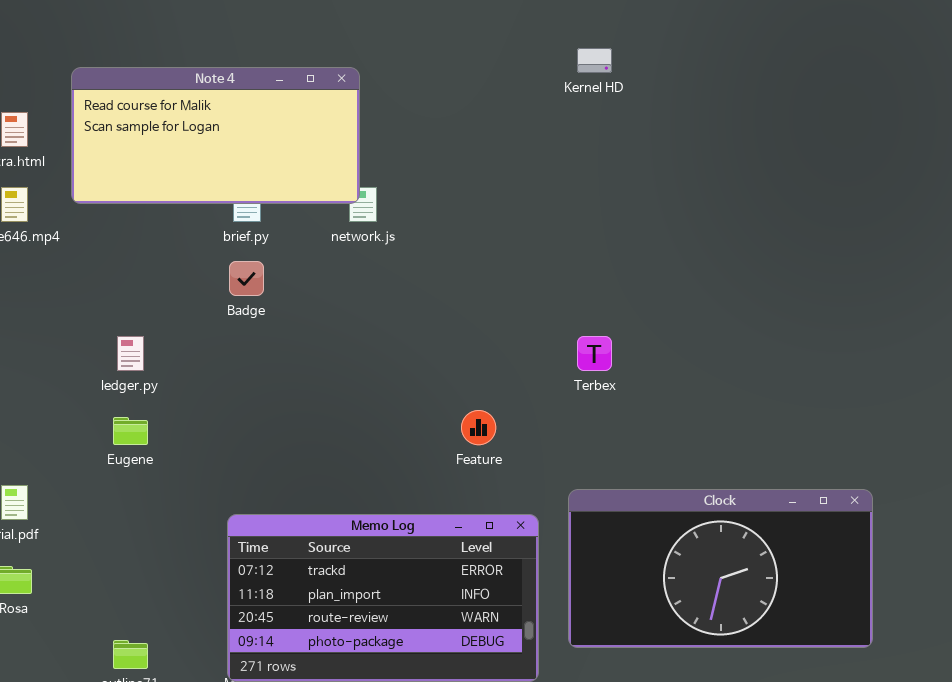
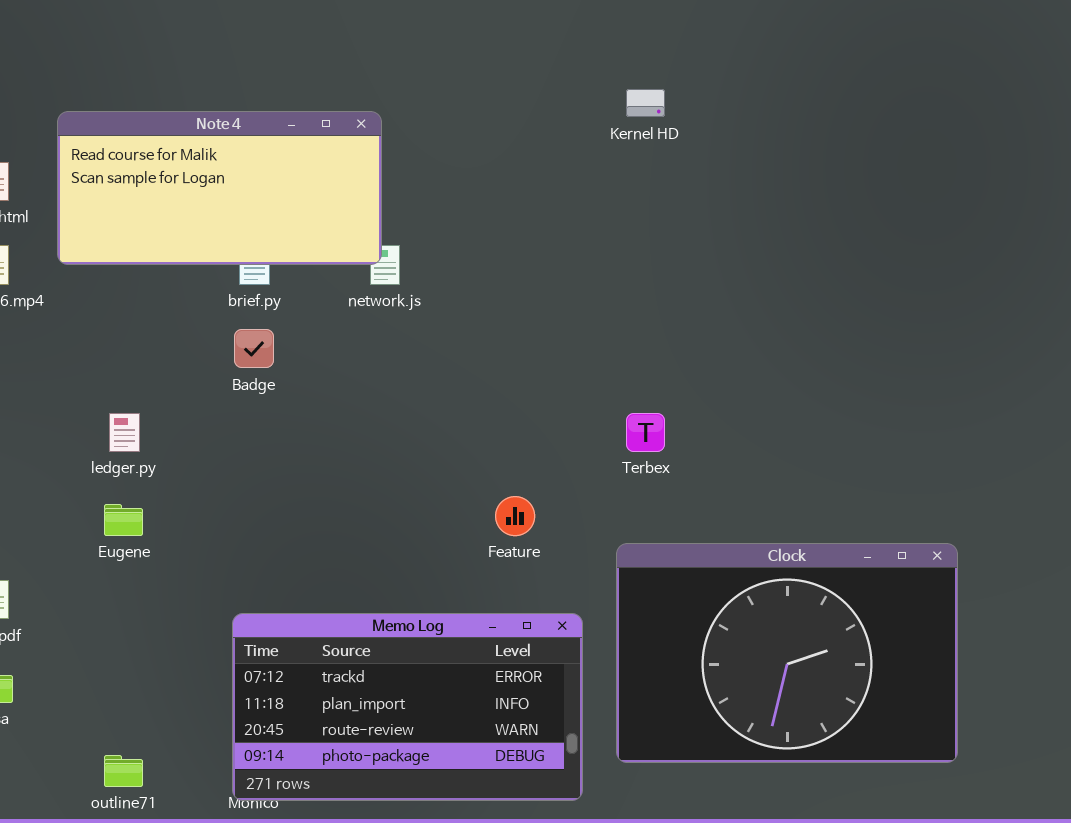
Clock: [568,489,873,648] -> [616,543,958,763], resized

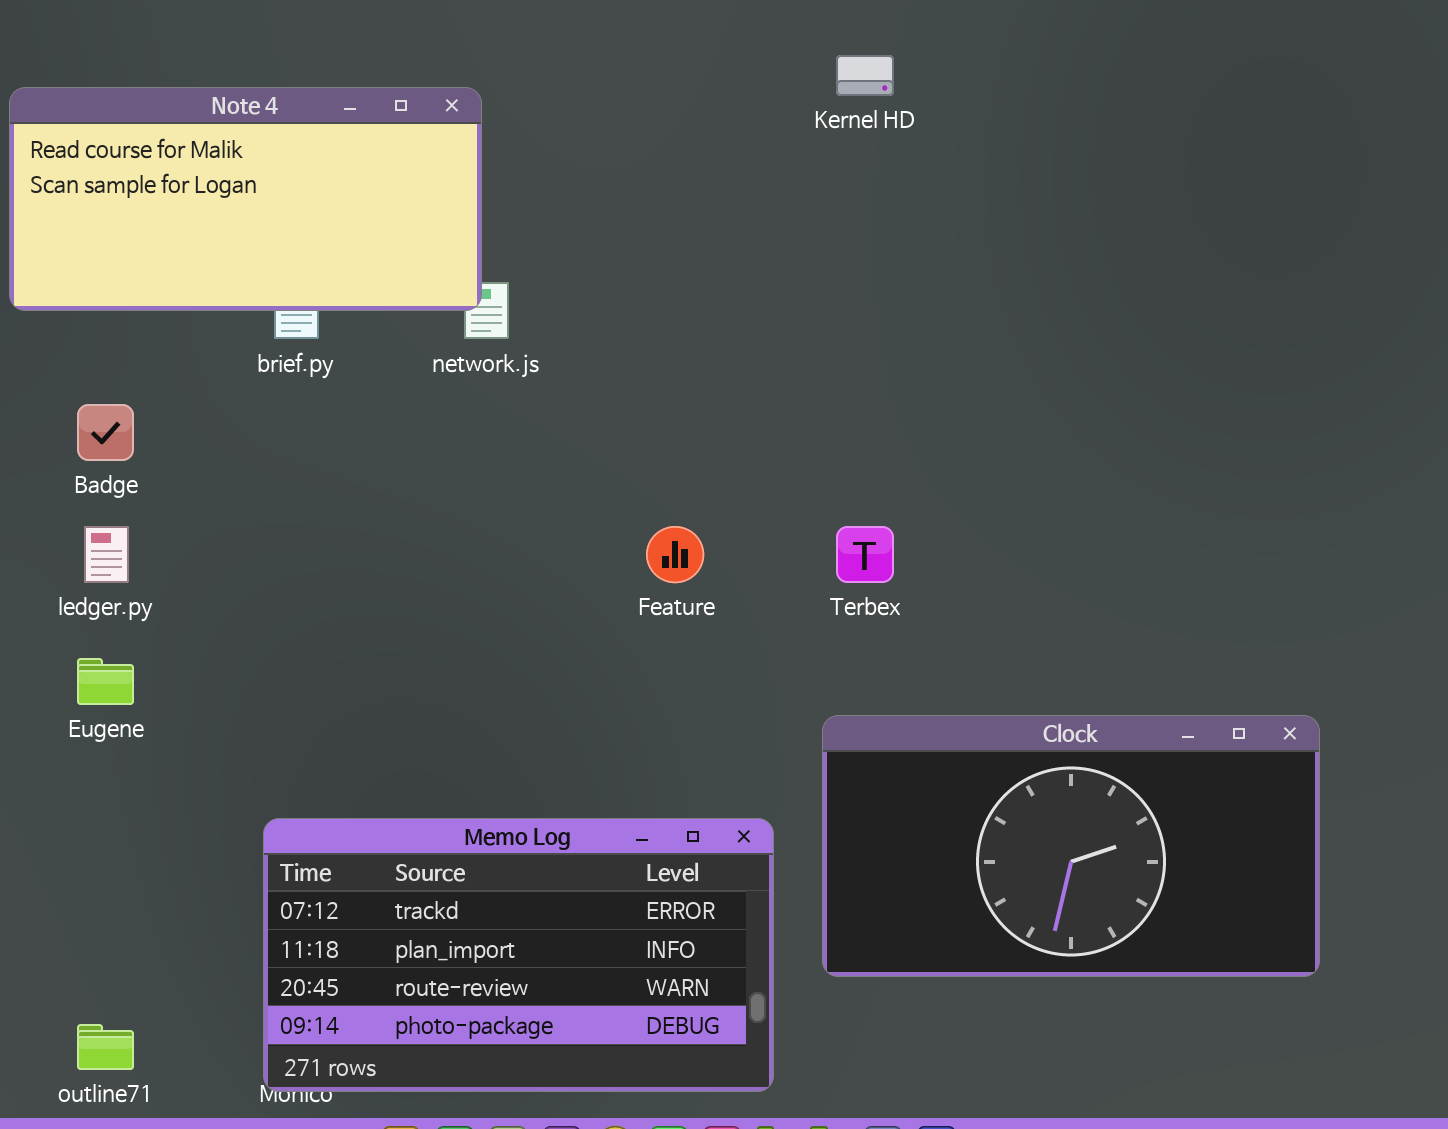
Badge: [234,329,274,368] -> [77,404,134,461], moved
Feature: [495,496,535,536] -> [646,526,704,583], moved
Clock: [616,543,958,763] -> [822,715,1320,977], resized

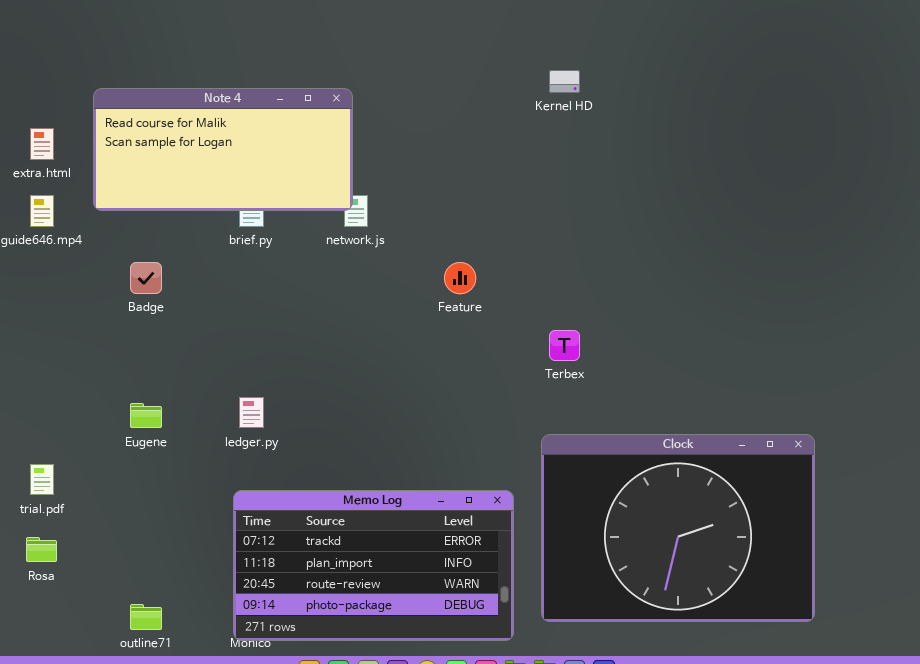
ledger.py: [84,526,129,583] -> [239,397,264,428], moved
Feature: [646,526,704,583] -> [444,262,476,294], moved
Clock: [822,715,1320,977] -> [541,434,815,622], resized

